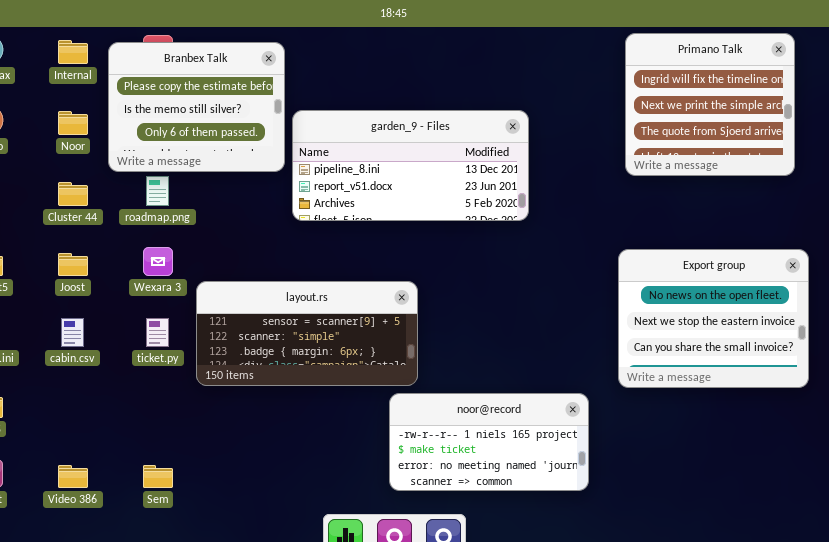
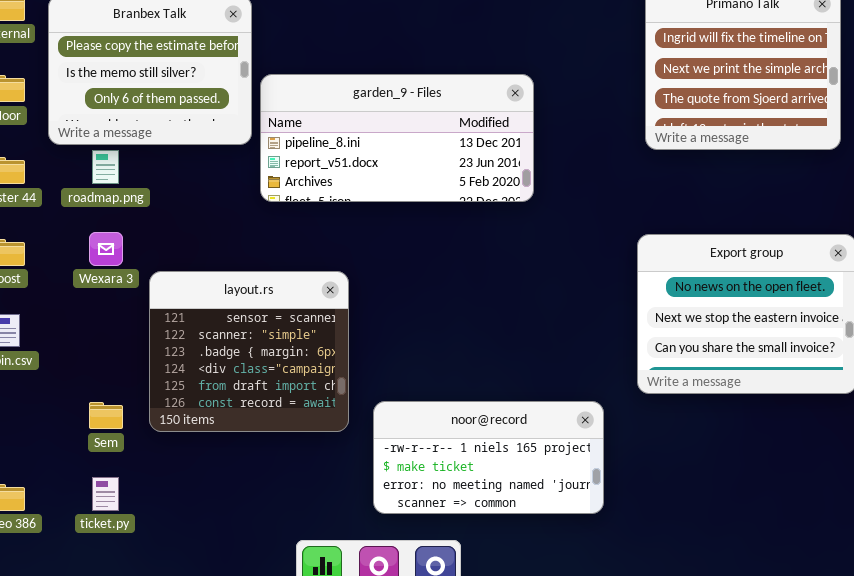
layout.rs: [196,281,418,386] -> [149,271,349,432], resized
ticket.py: [146,318,169,347] -> [92,477,119,511], moved
Sem: [143,465,173,488] -> [89,402,123,429], moved

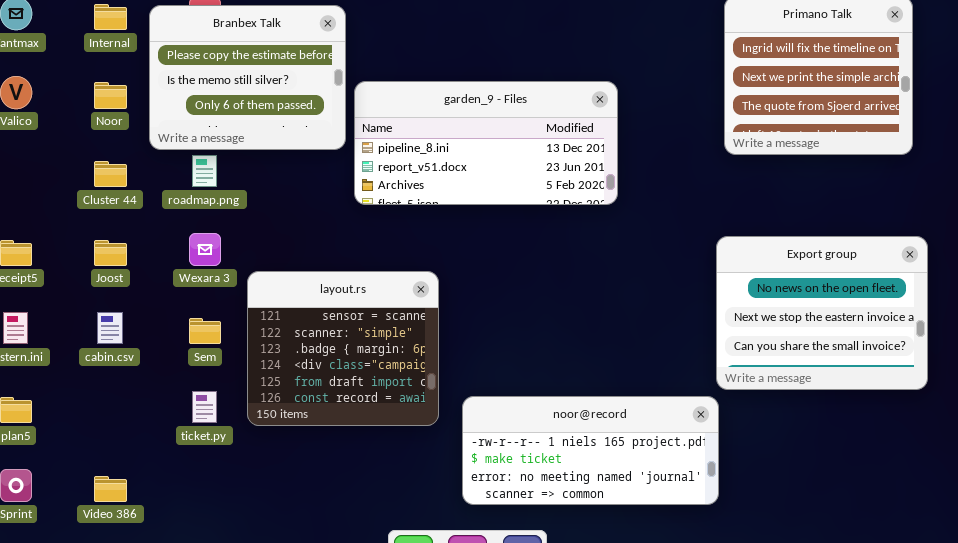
noor@record: [373,401,604,514] -> [462,396,719,505], resized
Sem: [89,402,123,429] -> [189,318,221,344], moved
ticket.py: [92,477,119,511] -> [192,391,217,423], moved

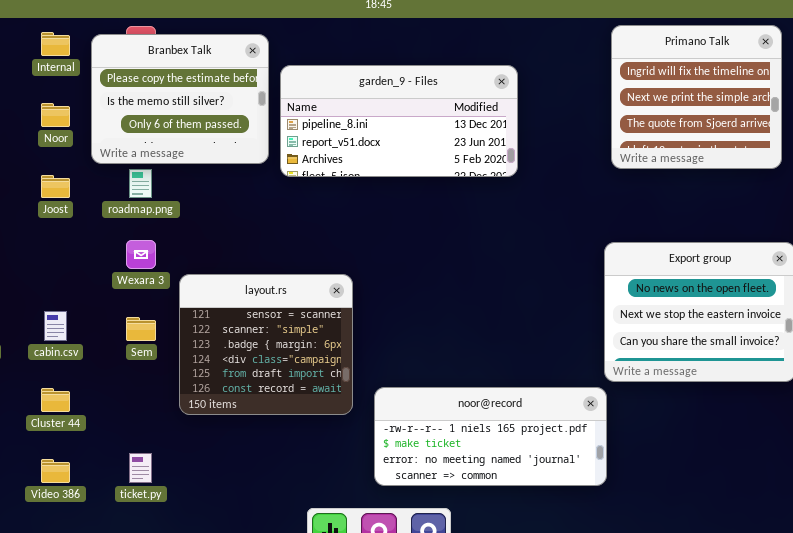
garden_9 - Files: [354,81,618,205] -> [280,65,518,177], moved
Cluster 44: [94,161,127,187] -> [41,388,70,412], moved
Joost: [94,240,127,266] -> [41,175,70,198], moved
ticket.py: [192,391,217,423] -> [129,453,152,483], moved

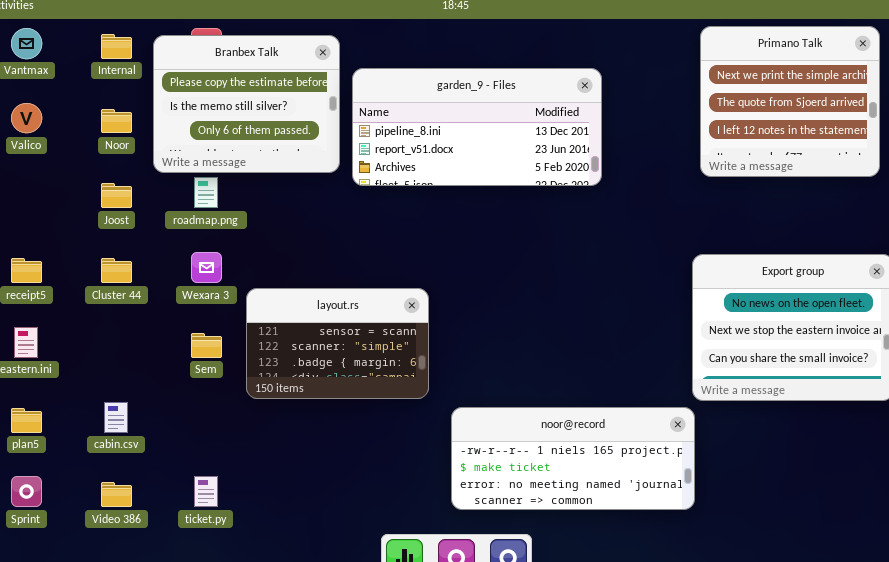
Primano Talk: [611,25,782,169] -> [700,26,880,177], scrolled down 1 row
layout.rs: [179,274,353,415] -> [246,288,429,399], resized
cabin.csv: [44,311,67,341] -> [104,402,128,433], moved
Cluster 44: [41,388,70,412] -> [101,258,132,283], moved

